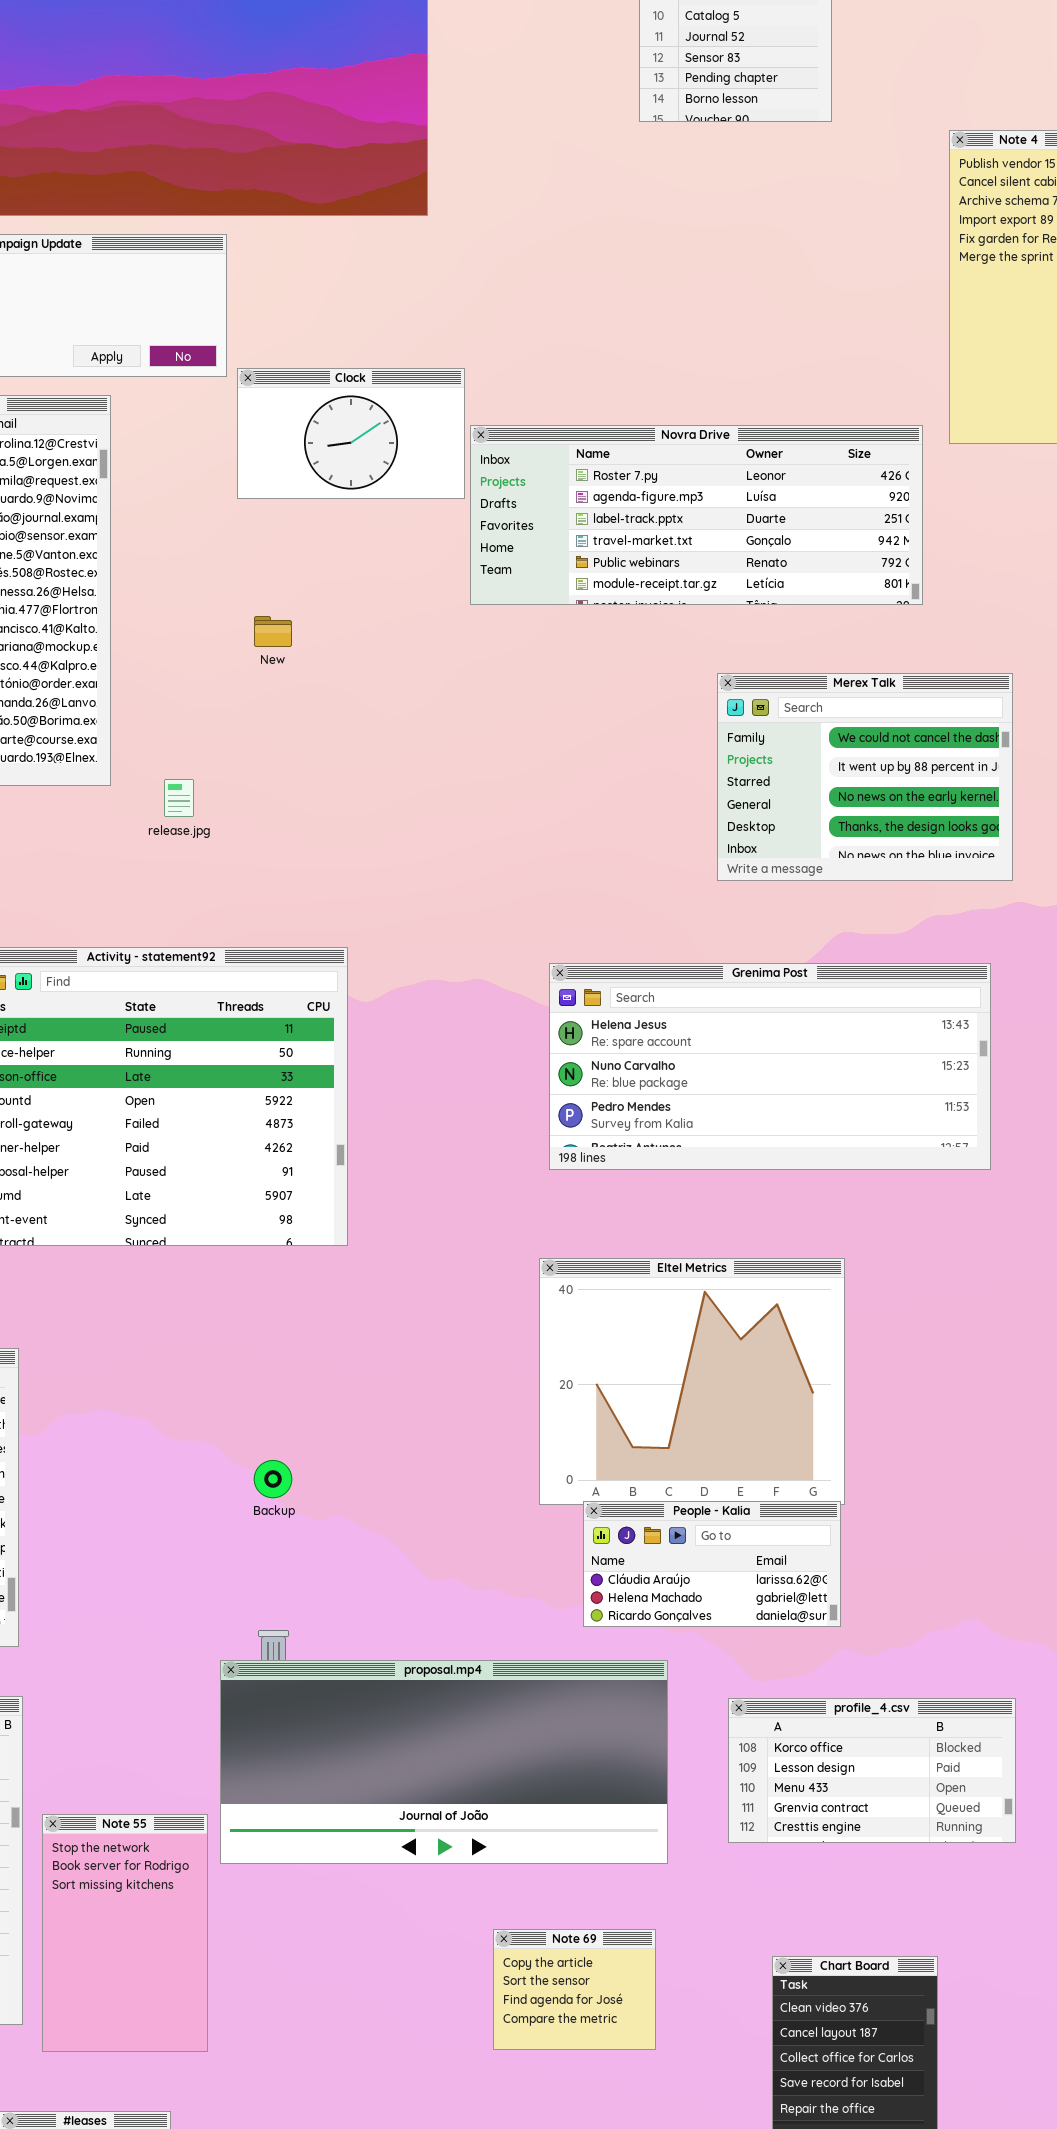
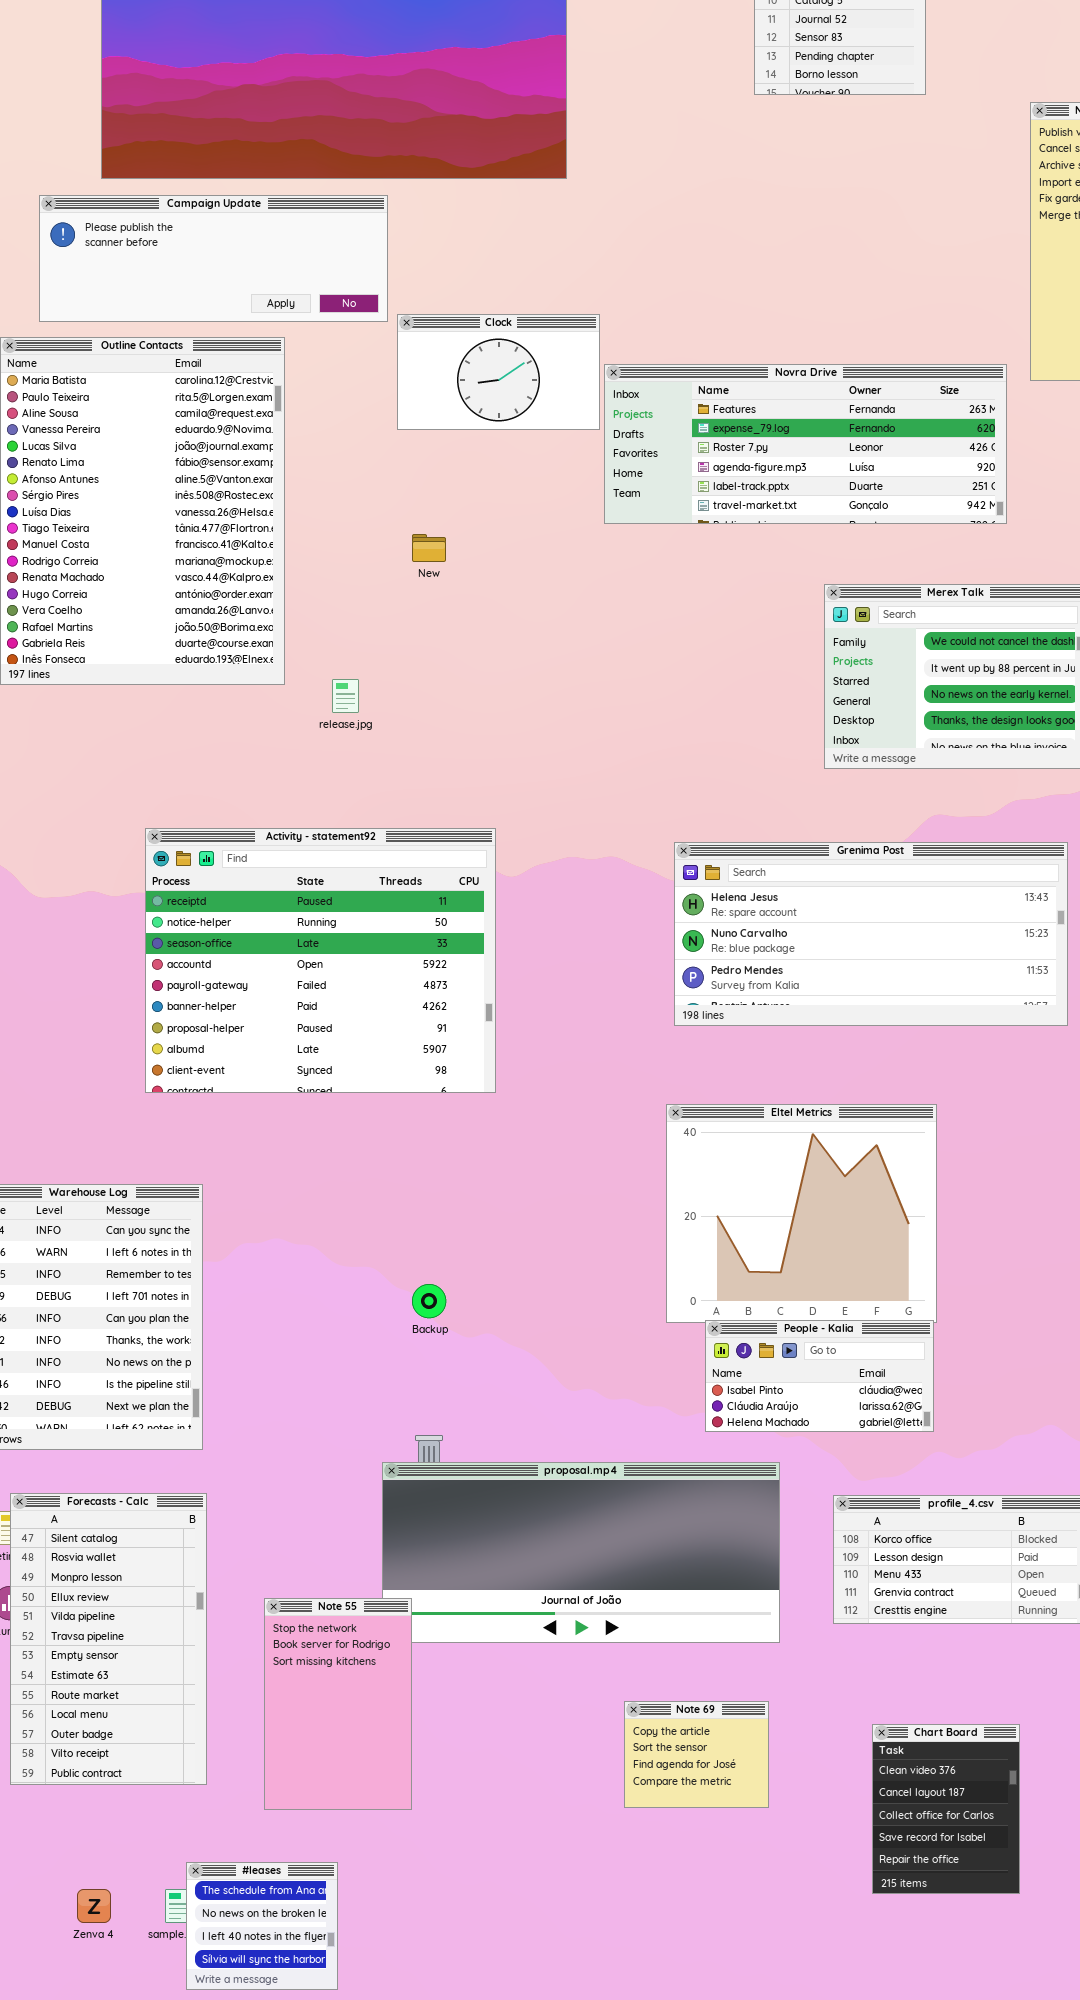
Novra Drive: [470,425,923,605] -> [604,364,1007,524], scrolled up 2 rows
People - Kalia: [583,1501,841,1627] -> [705,1320,934,1432], scrolled up 1 row
Note 55: [42,1814,208,2052] -> [264,1598,412,1810], moved

